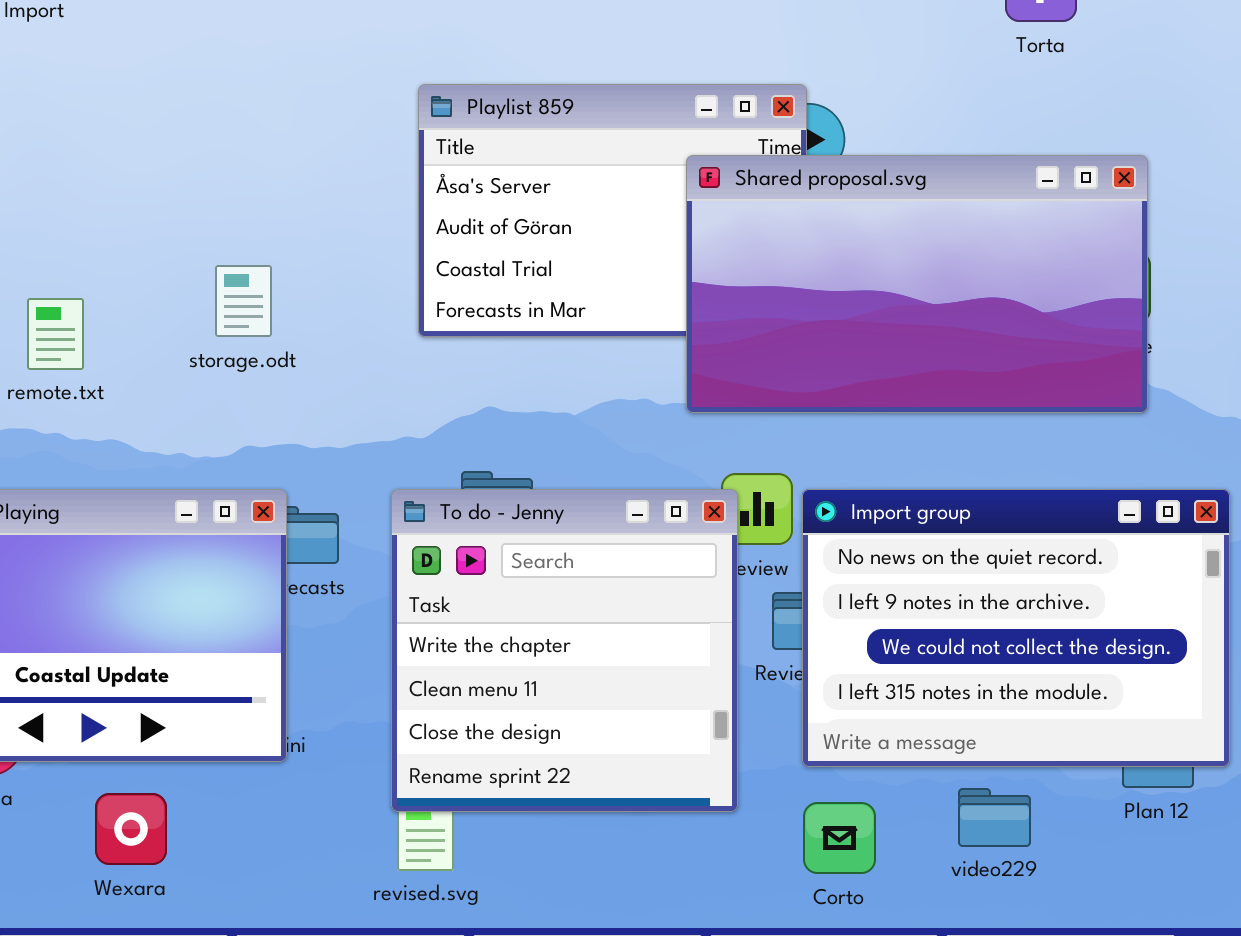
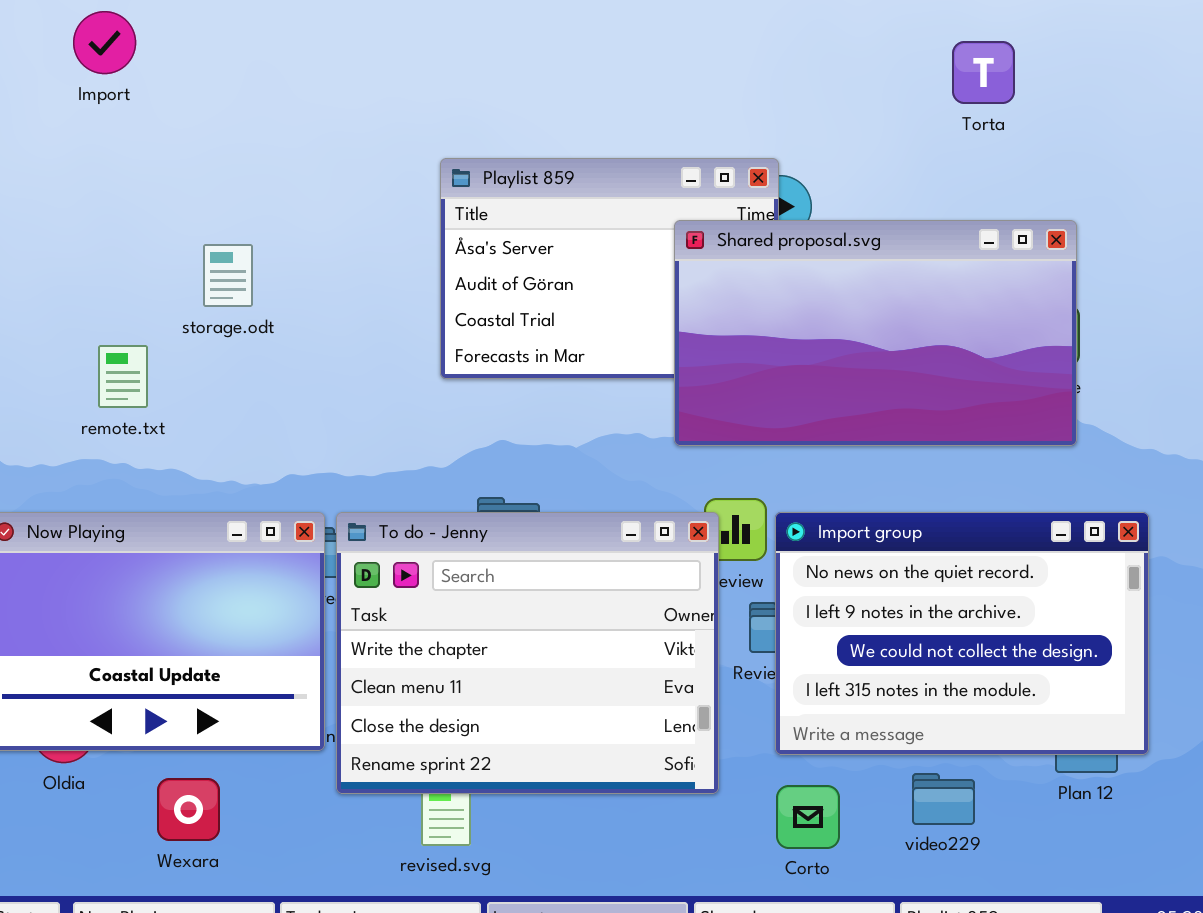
storage.odt: [215,265,272,337] -> [203,244,253,307], moved
To do - Jenny: [391,489,738,812] -> [336,512,719,794], resized

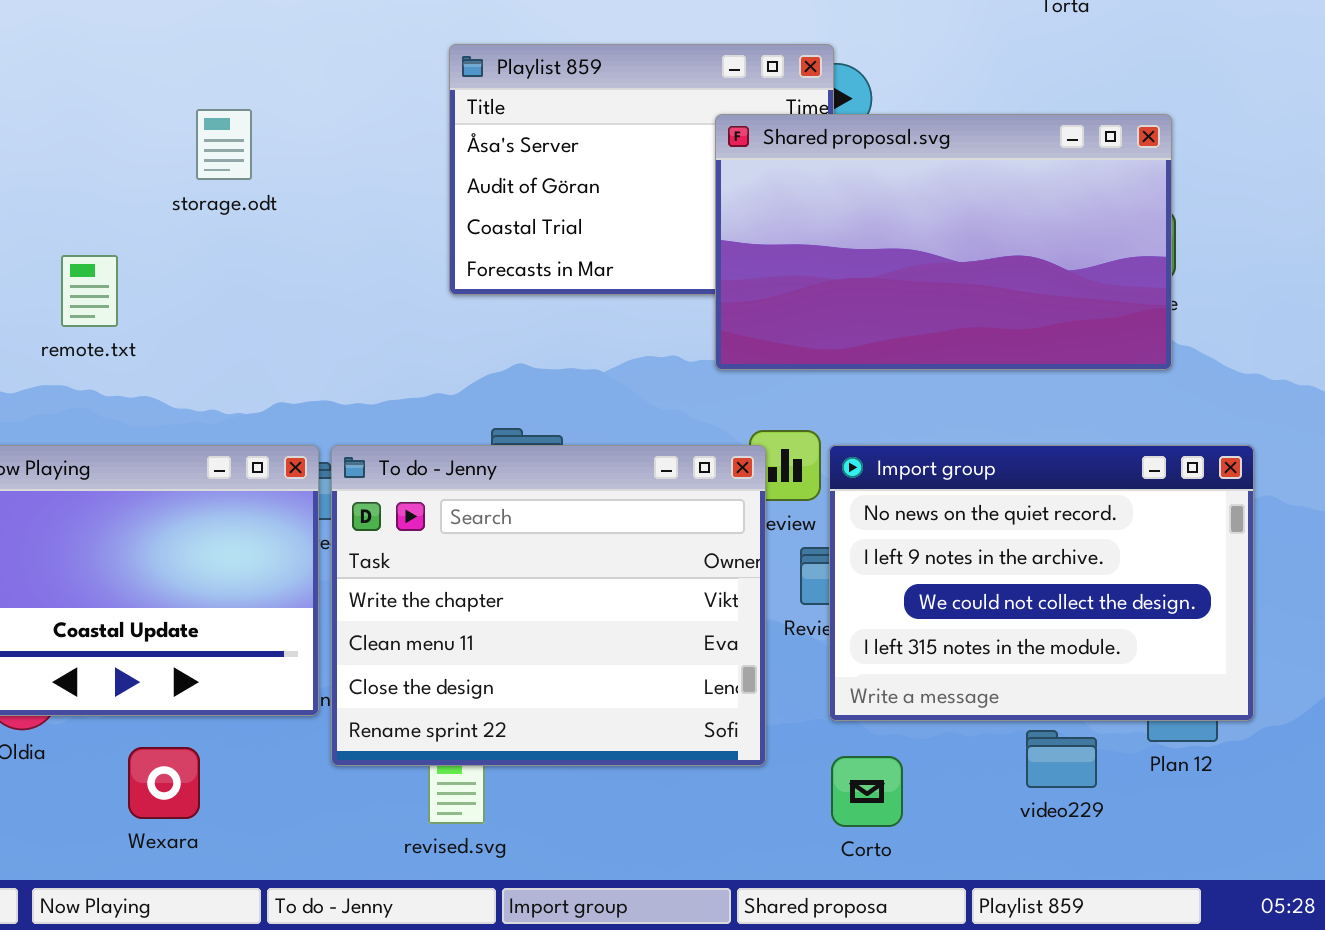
storage.odt: [203,244,253,307] -> [196,109,252,180], moved
video229: [912,773,975,825] -> [1026,730,1097,788], moved

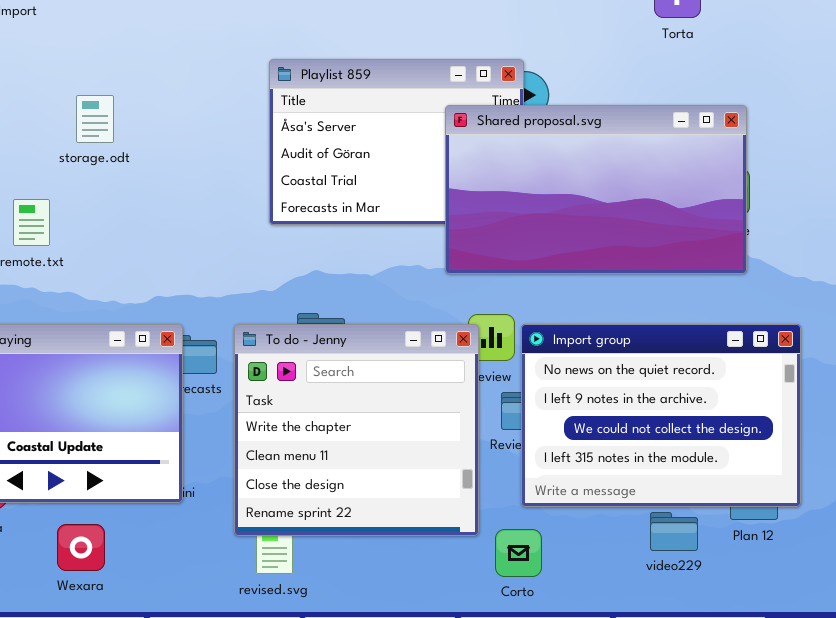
storage.odt: [196,109,252,180] -> [76,95,114,143], moved
To do - Jenny: [331,445,766,766] -> [234,324,479,536], resized
Corto: [831,756,903,827] -> [495,529,542,577], moved

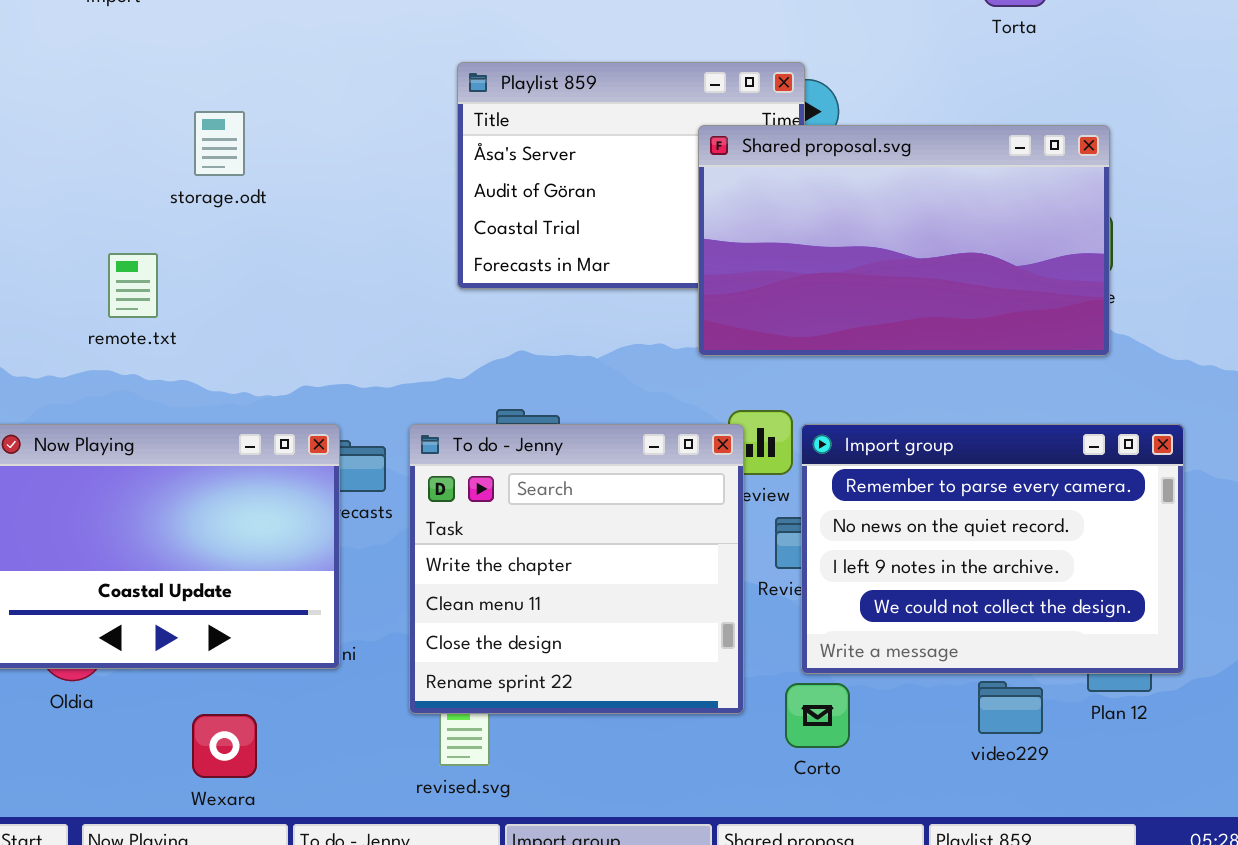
Import group: [521,324,801,507] -> [801,424,1184,674], scrolled up 1 row
Wexara: [57,524,105,571] -> [192,714,257,778], moved
Corto: [495,529,542,577] -> [785,683,850,748], moved

